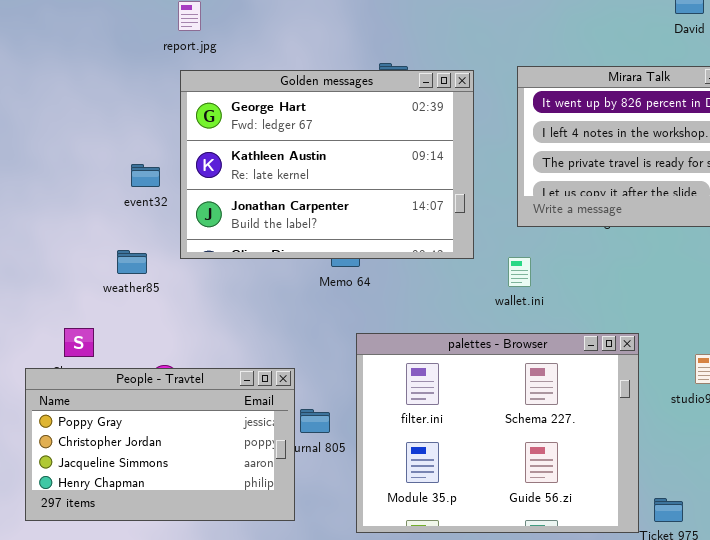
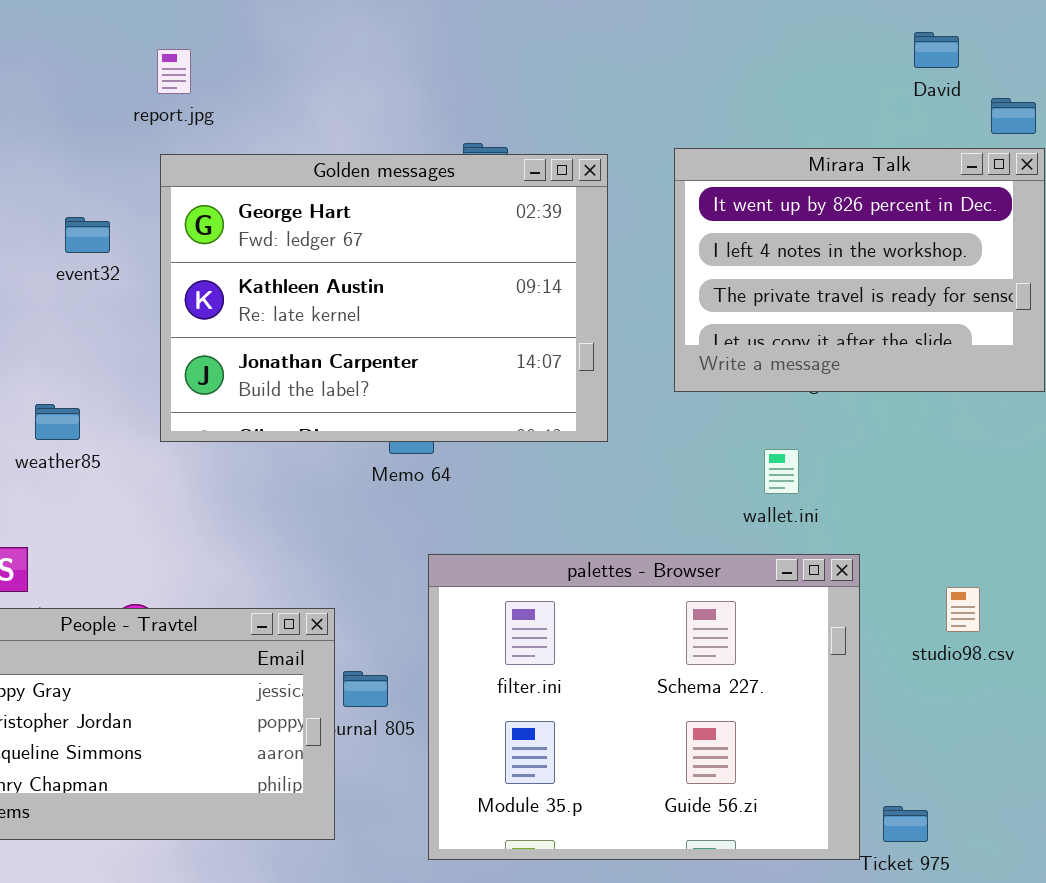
event32: [131,164,160,187] -> [65,217,110,253], moved
weather85: [117,250,147,274] -> [35,404,80,440], moved
wallet.ini: [508,257,531,287] -> [764,449,799,494], moved

